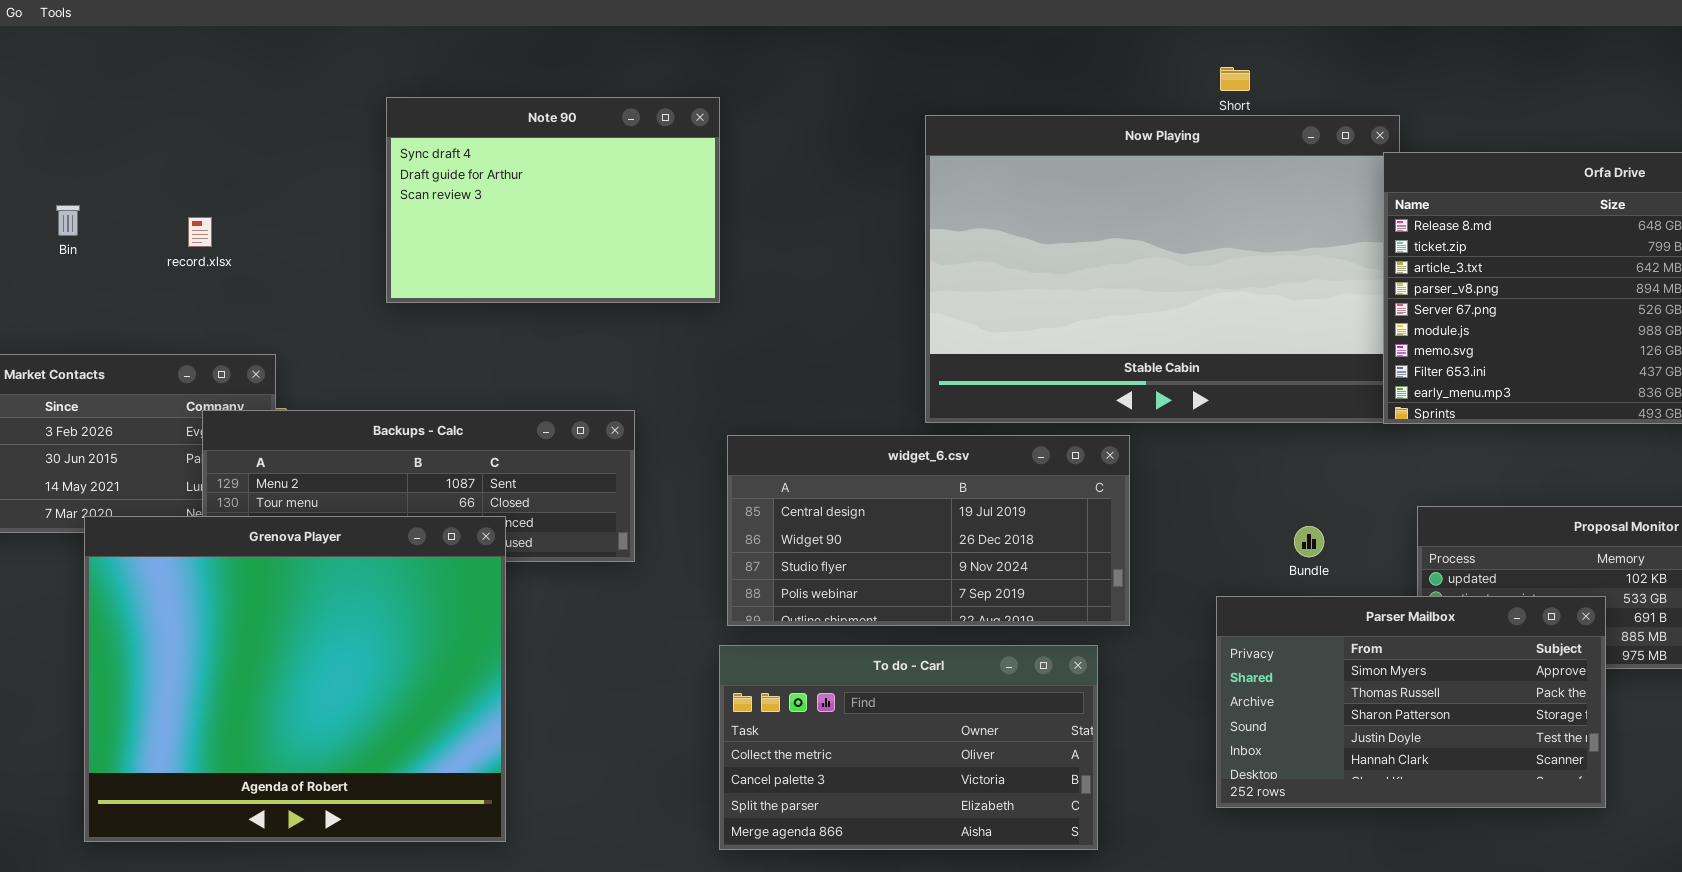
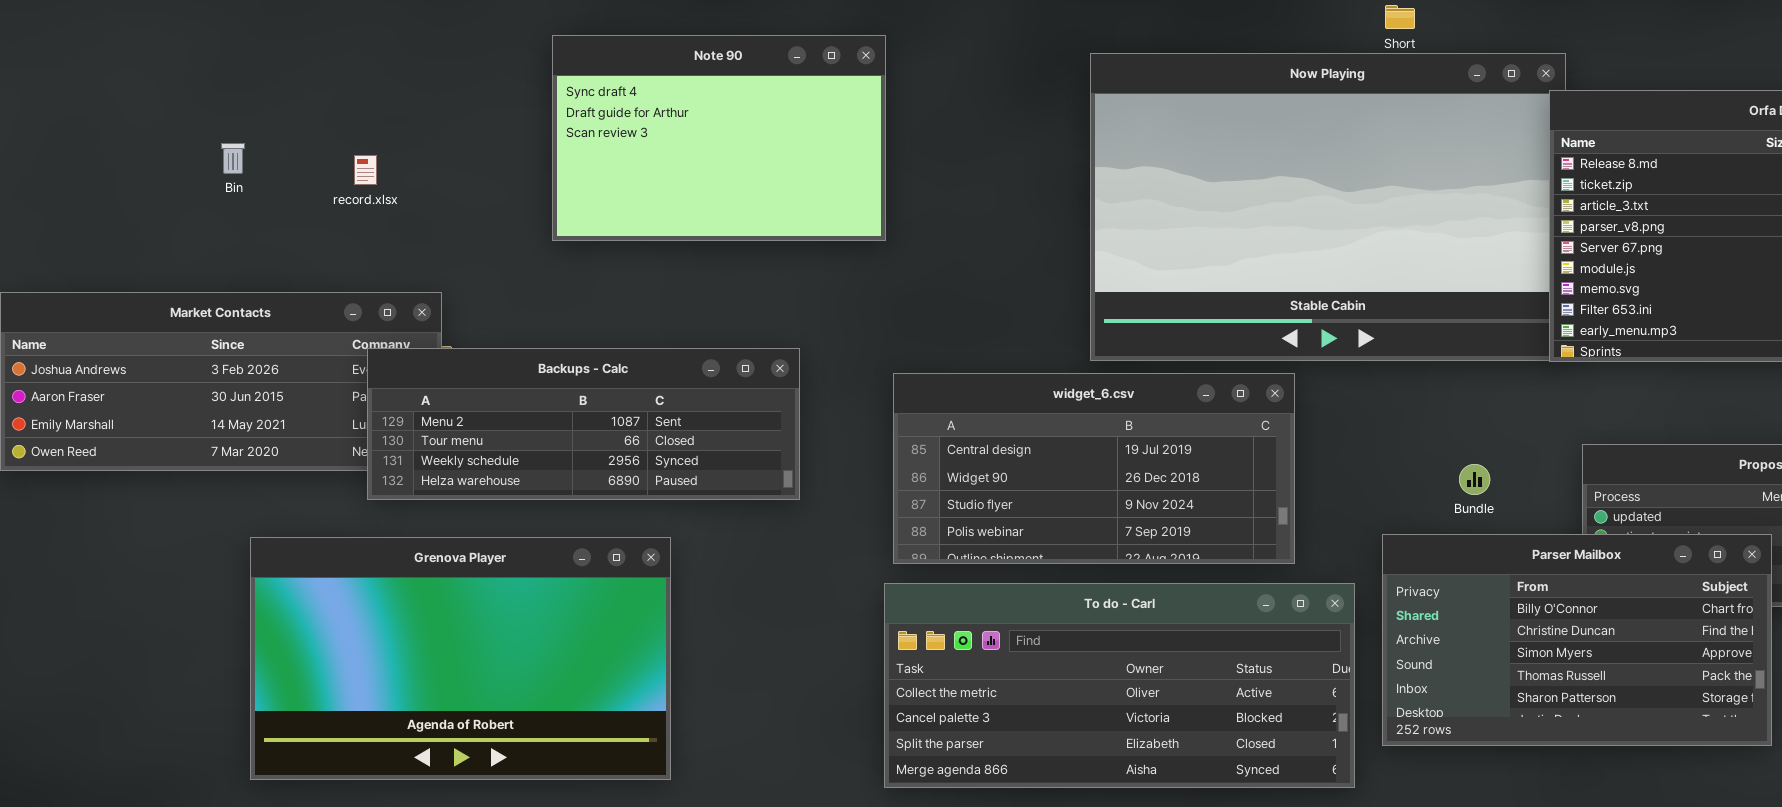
Grenova Player: [84,516,506,842] -> [250,537,671,780], resized
Parser Mailbox: [1216,596,1606,808] -> [1382,534,1772,746], scrolled up 2 rows
To do - Carl: [719,645,1098,850] -> [884,583,1355,788], resized

